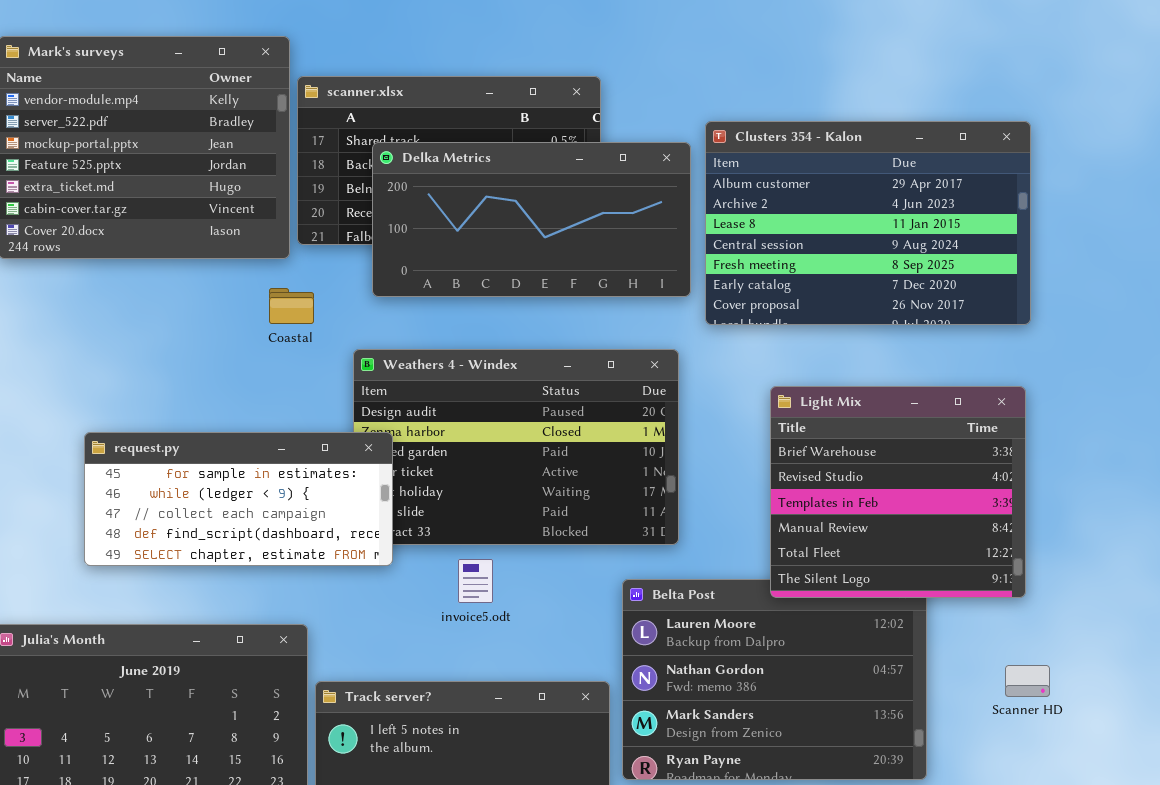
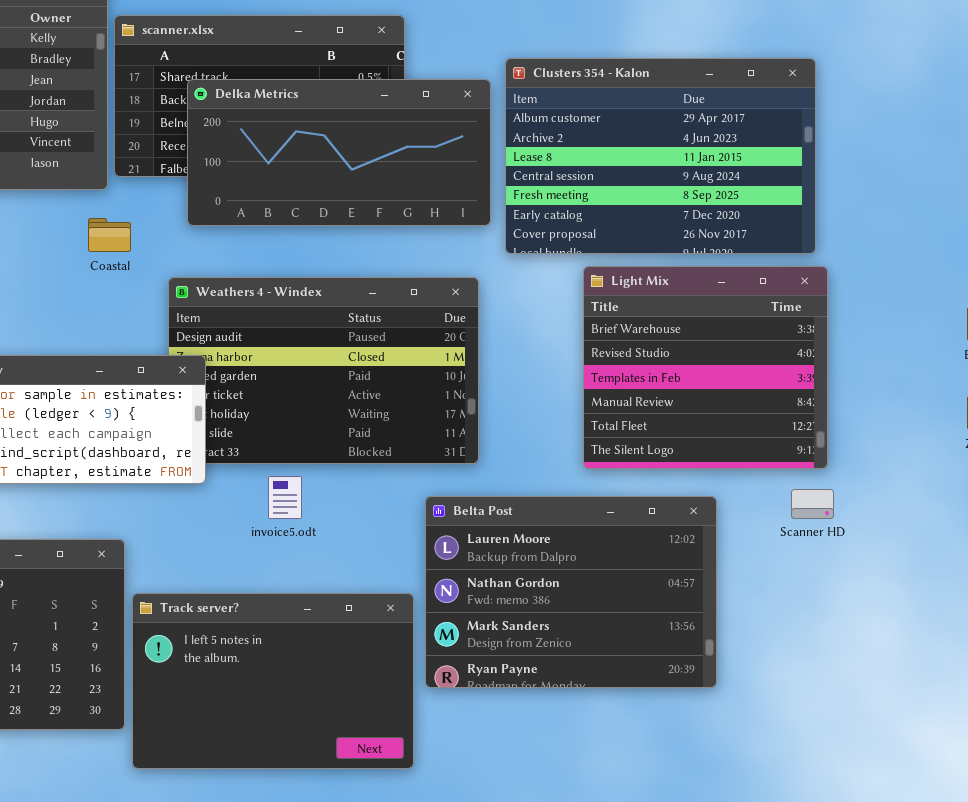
Light Mix: [770,386,1026,598] -> [583,266,828,469], moved
Scanner HD: [1005,665,1050,697] -> [791,489,834,519], moved

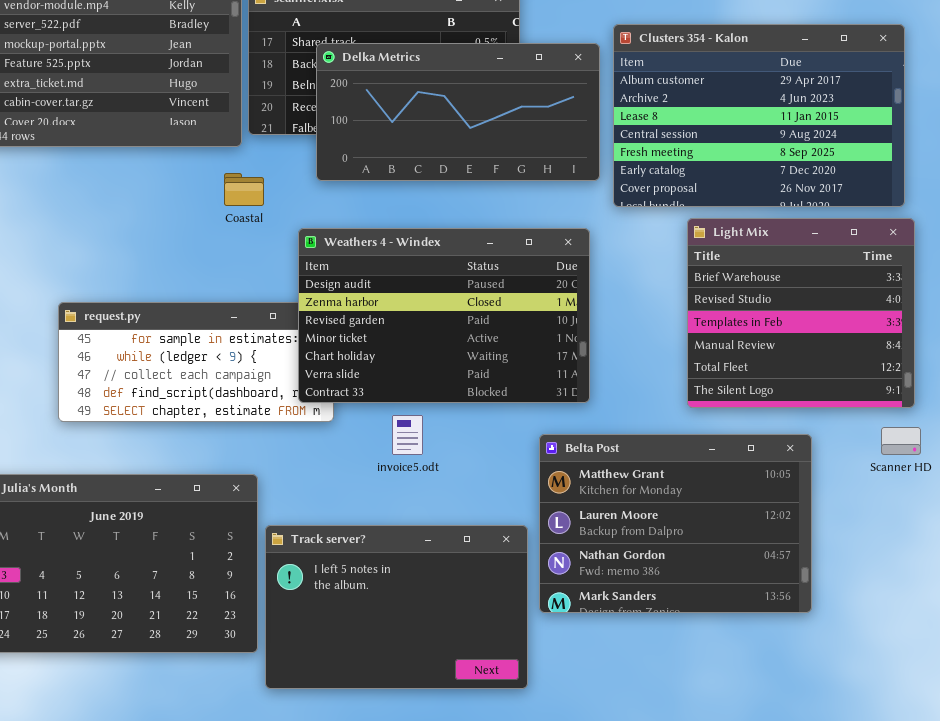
Weathers 4 - Windex: [168,277,479,464] -> [298,228,590,403], raised
Belta Post: [425,496,717,688] -> [539,434,812,613], scrolled up 1 row

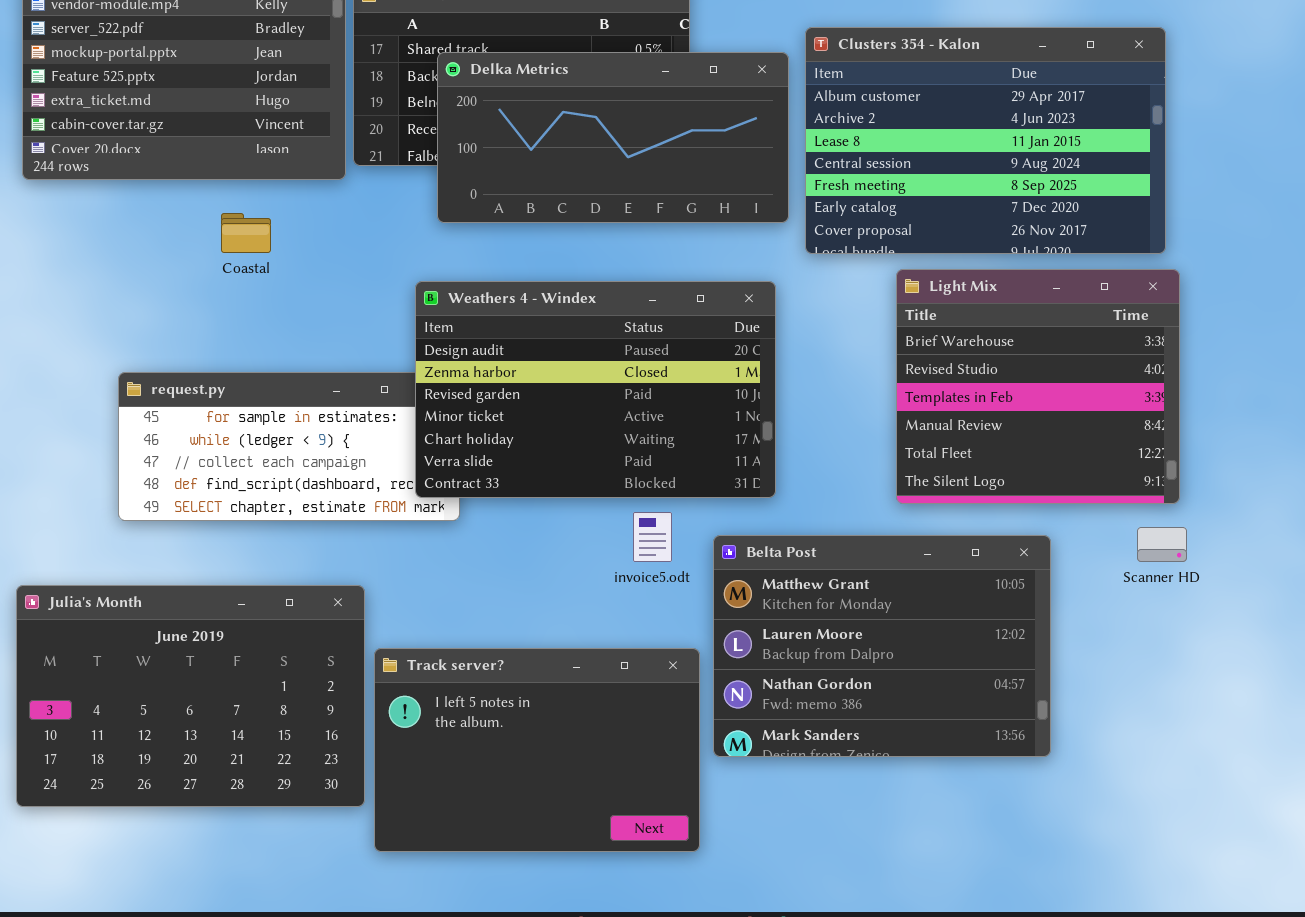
Coastal: [224,173,264,206] -> [221,213,271,253], moved
invoice5.odt: [392,415,423,455] -> [633,512,672,562], moved

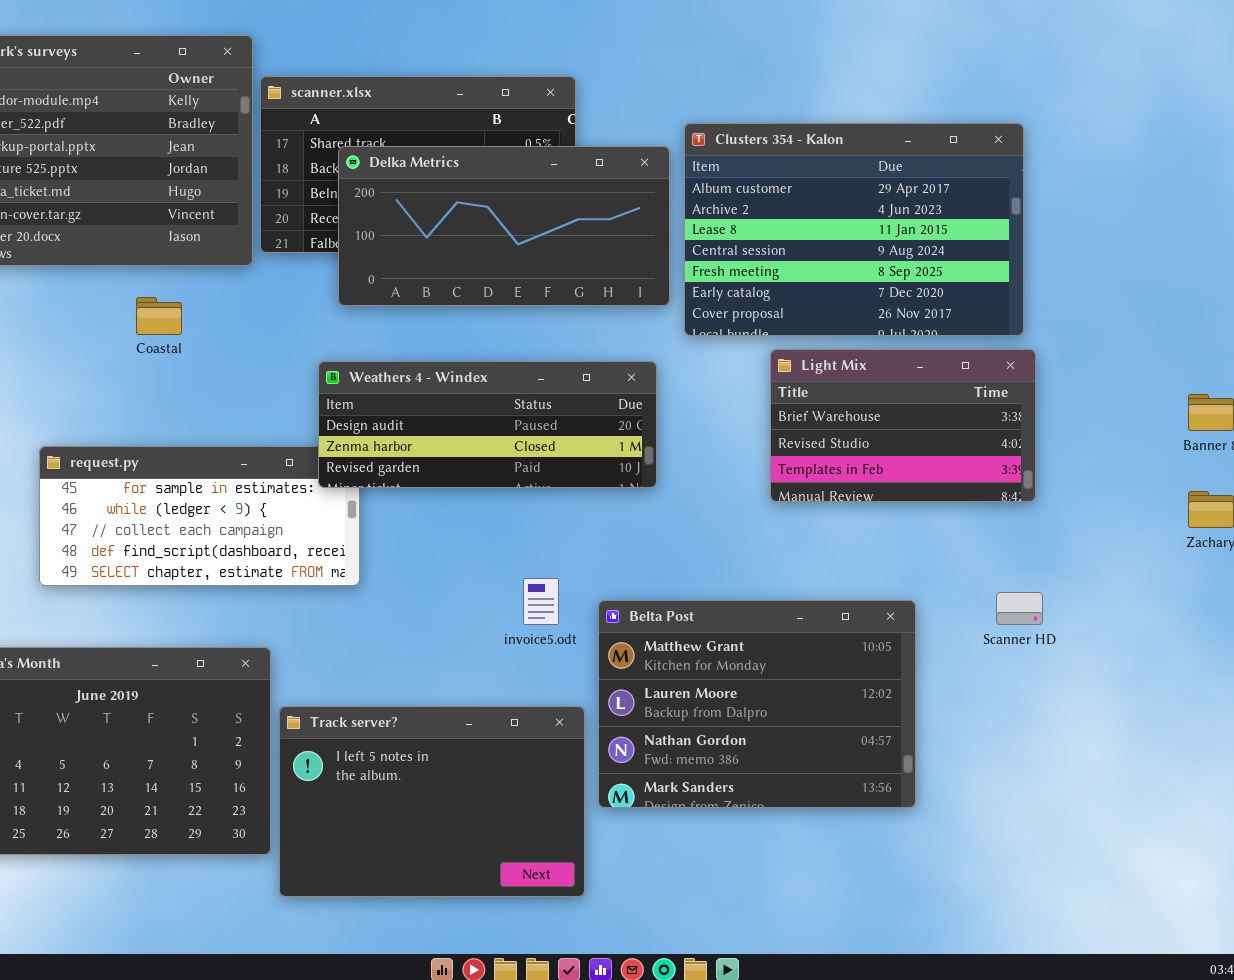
Light Mix: [896,269,1180,504] -> [770,349,1036,502], resized
Weathers 4 - Windex: [415,281,776,498] -> [318,361,657,488], resized

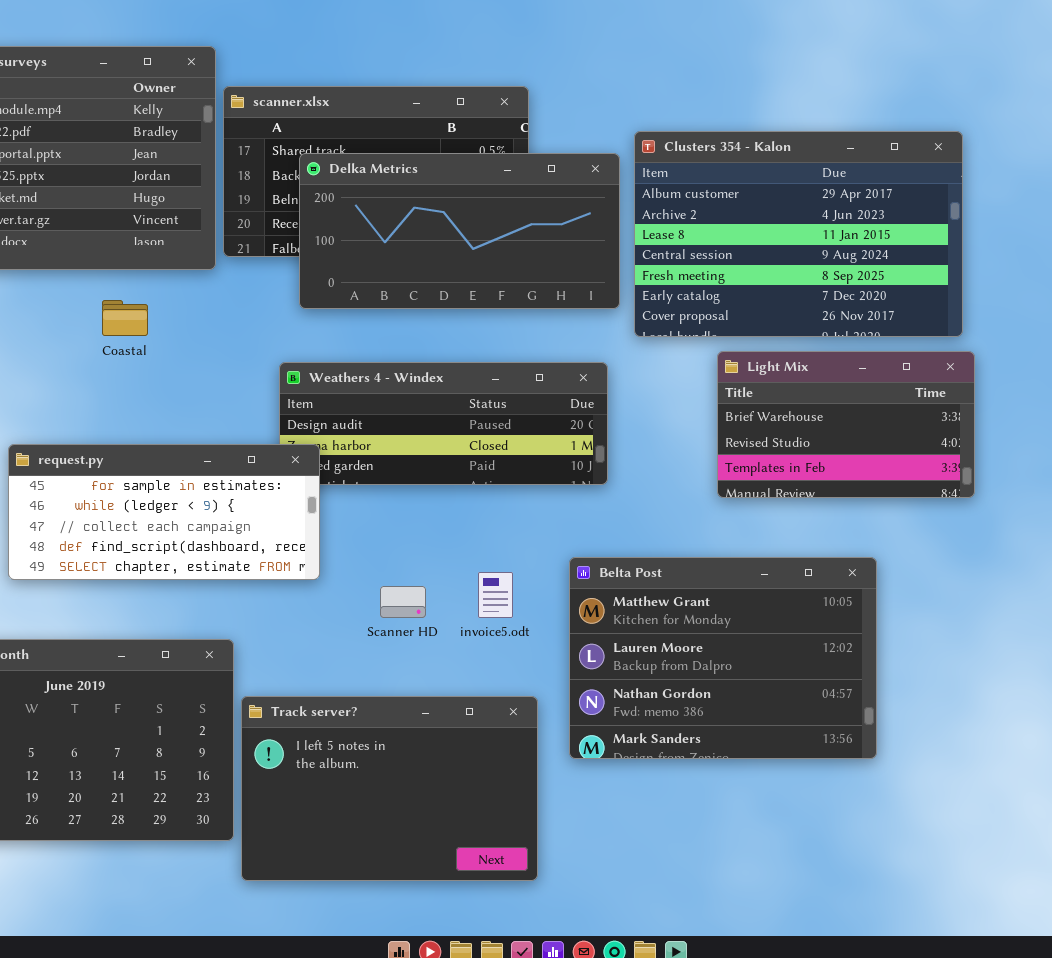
request.py: [39,446,360,586] -> [8,444,320,580], raised
Scanner HD: [996,592,1043,625] -> [380,586,426,618], moved
Belta Post: [598,600,916,808] -> [569,557,877,759], moved

